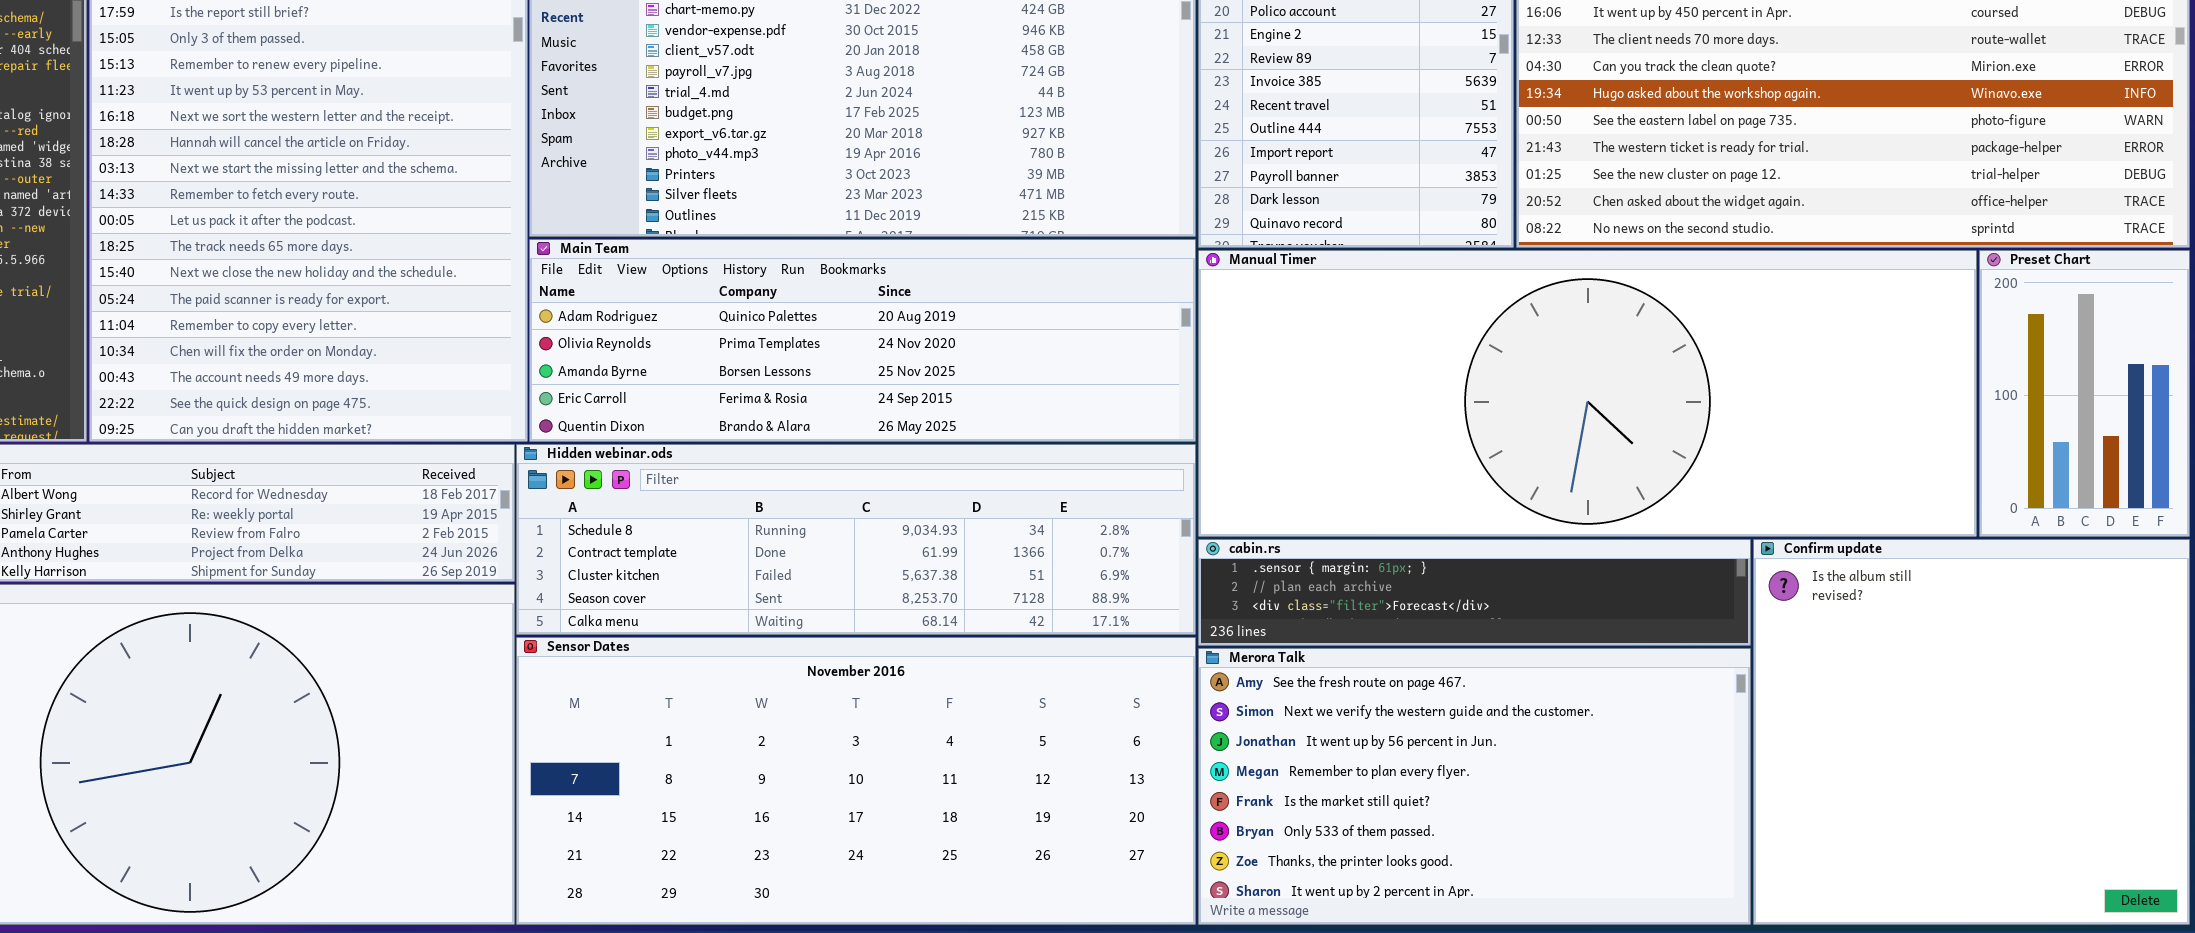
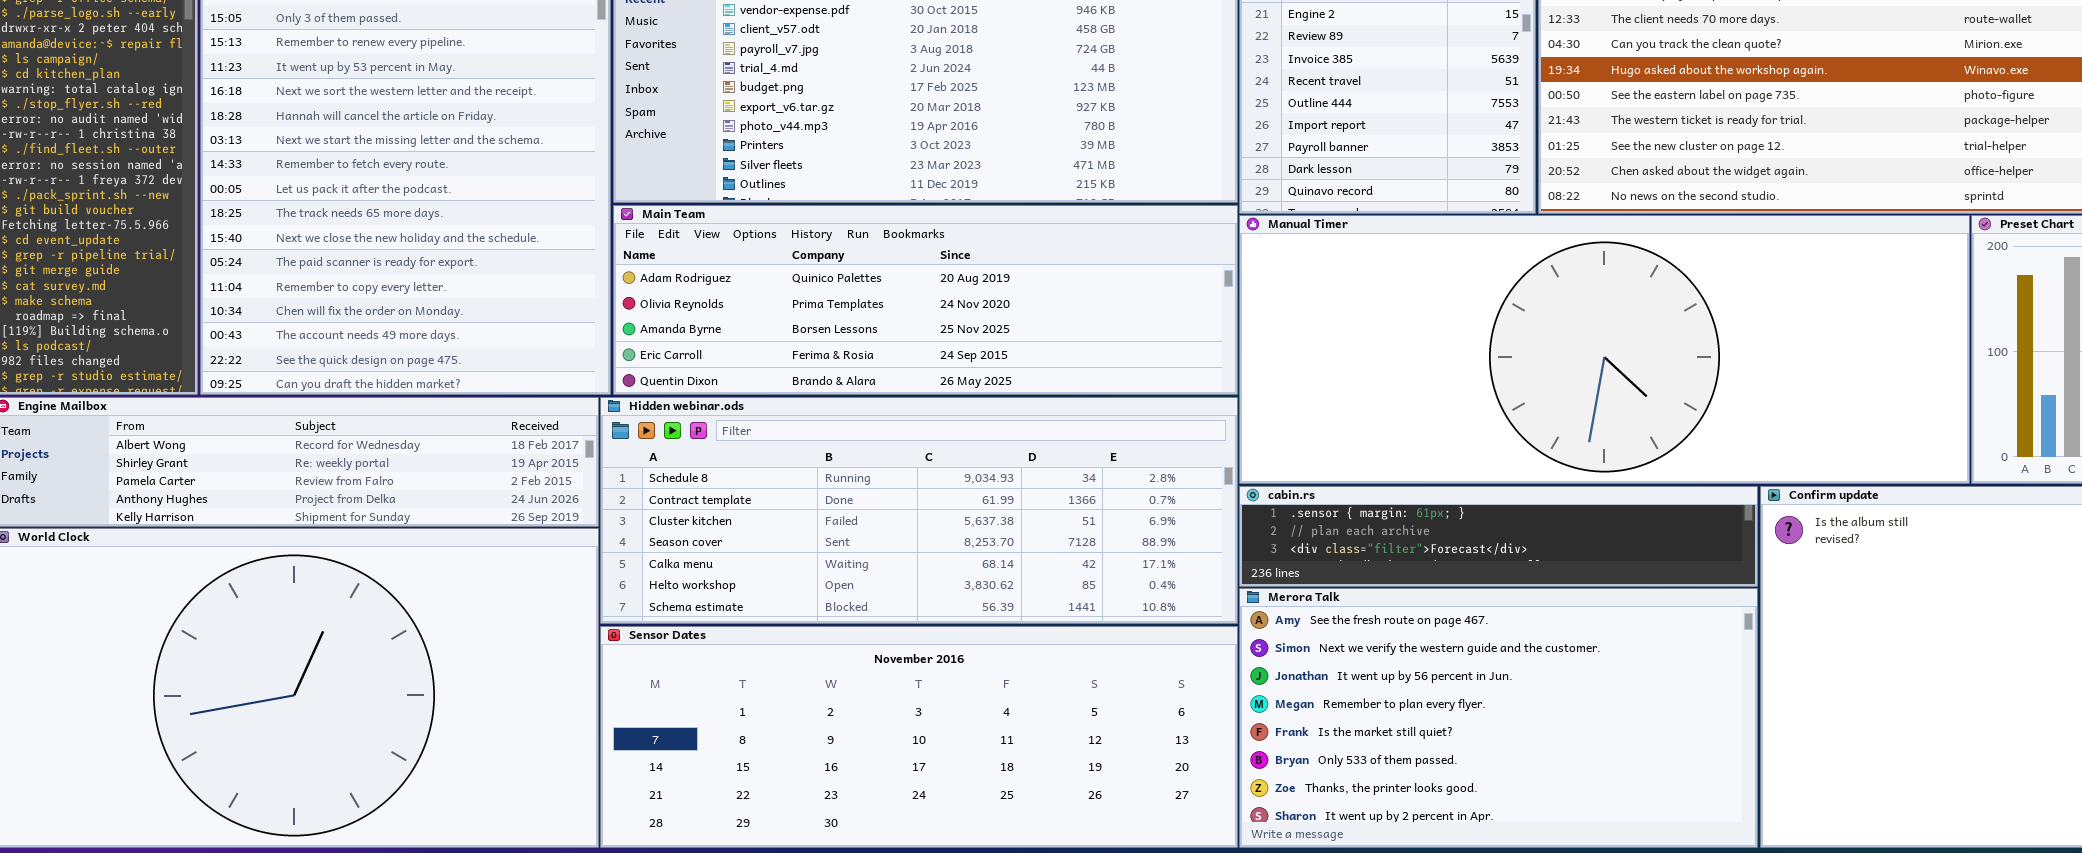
Hidden webinar.ods: [516,444,1196,635] -> [600,397,1238,624], resized
Sensor Dates: [516,637,1196,925] -> [600,626,1238,848], resized

